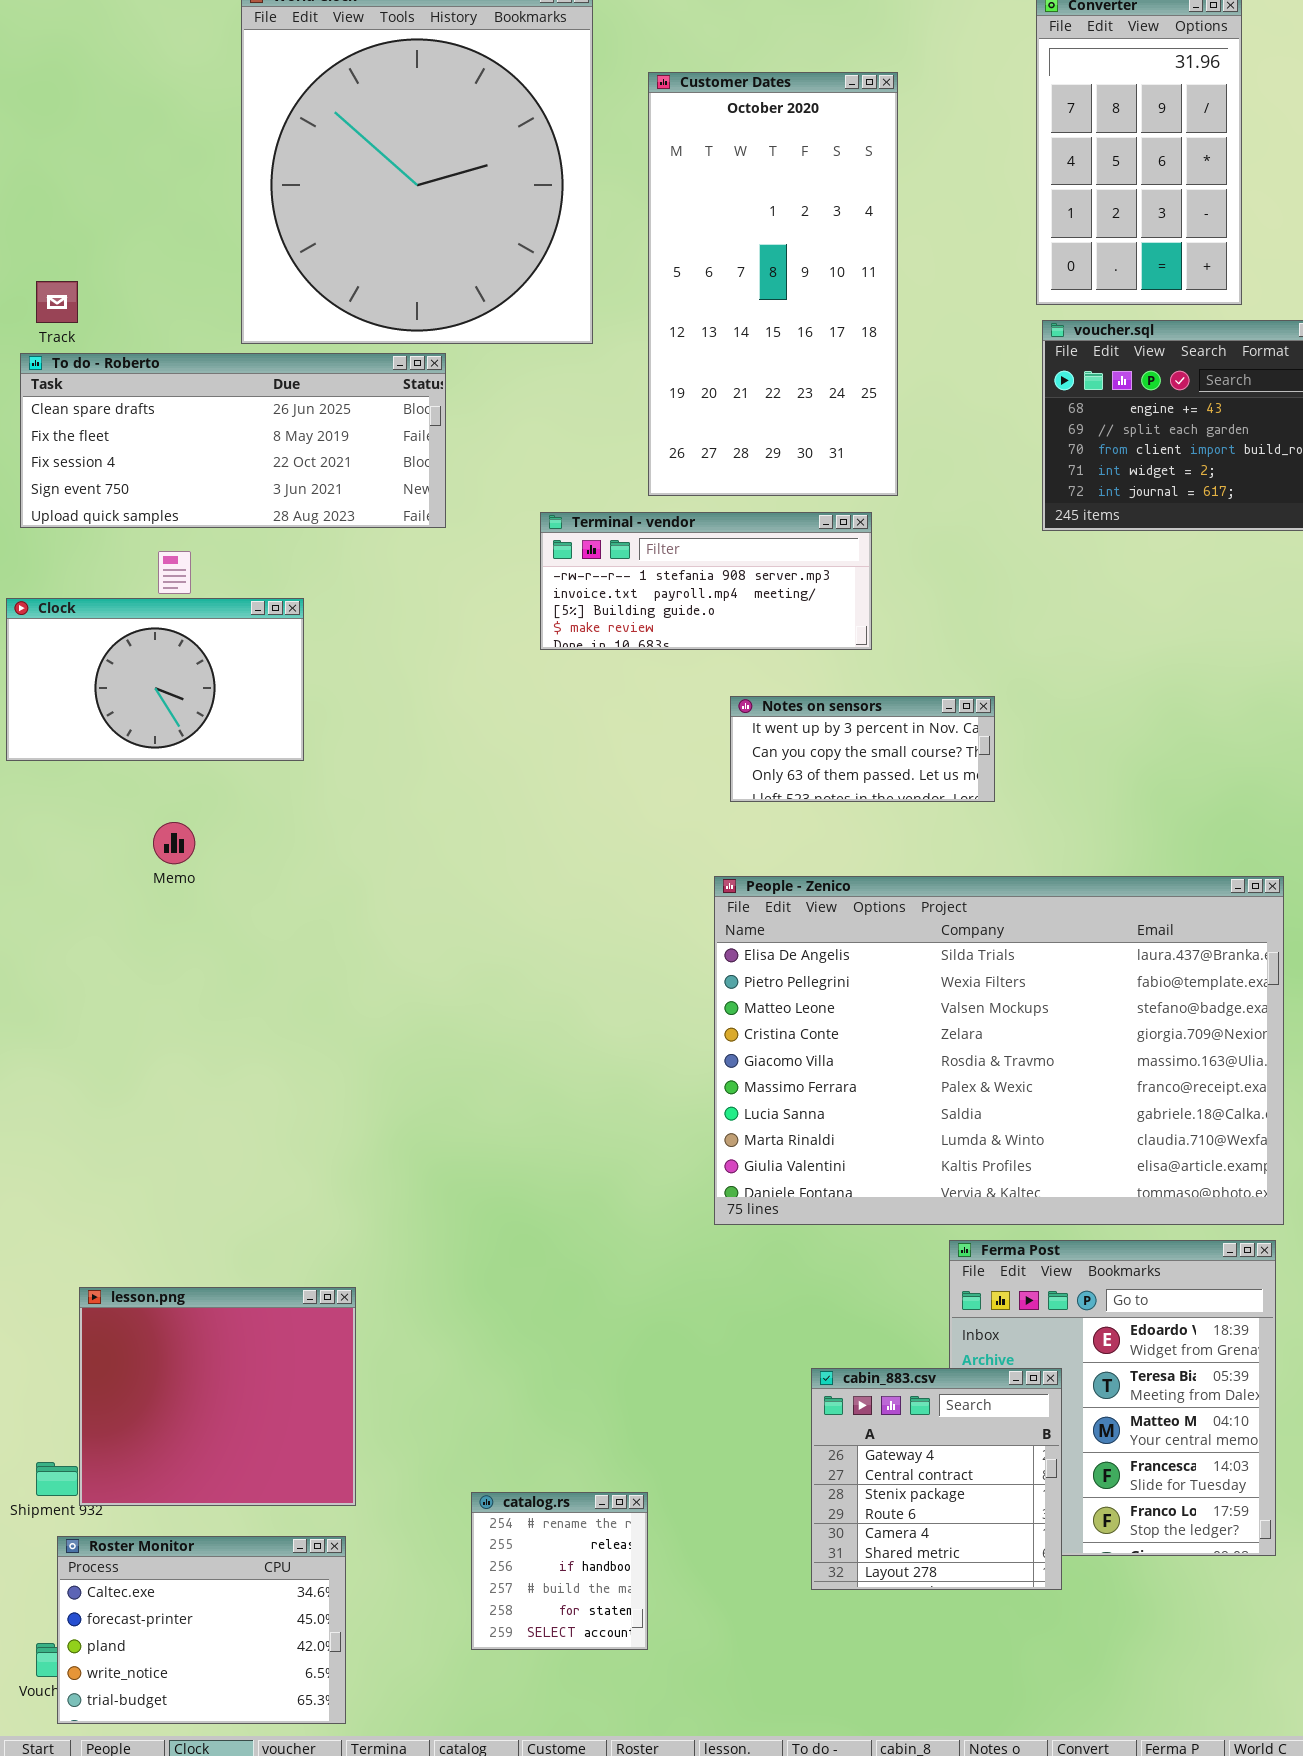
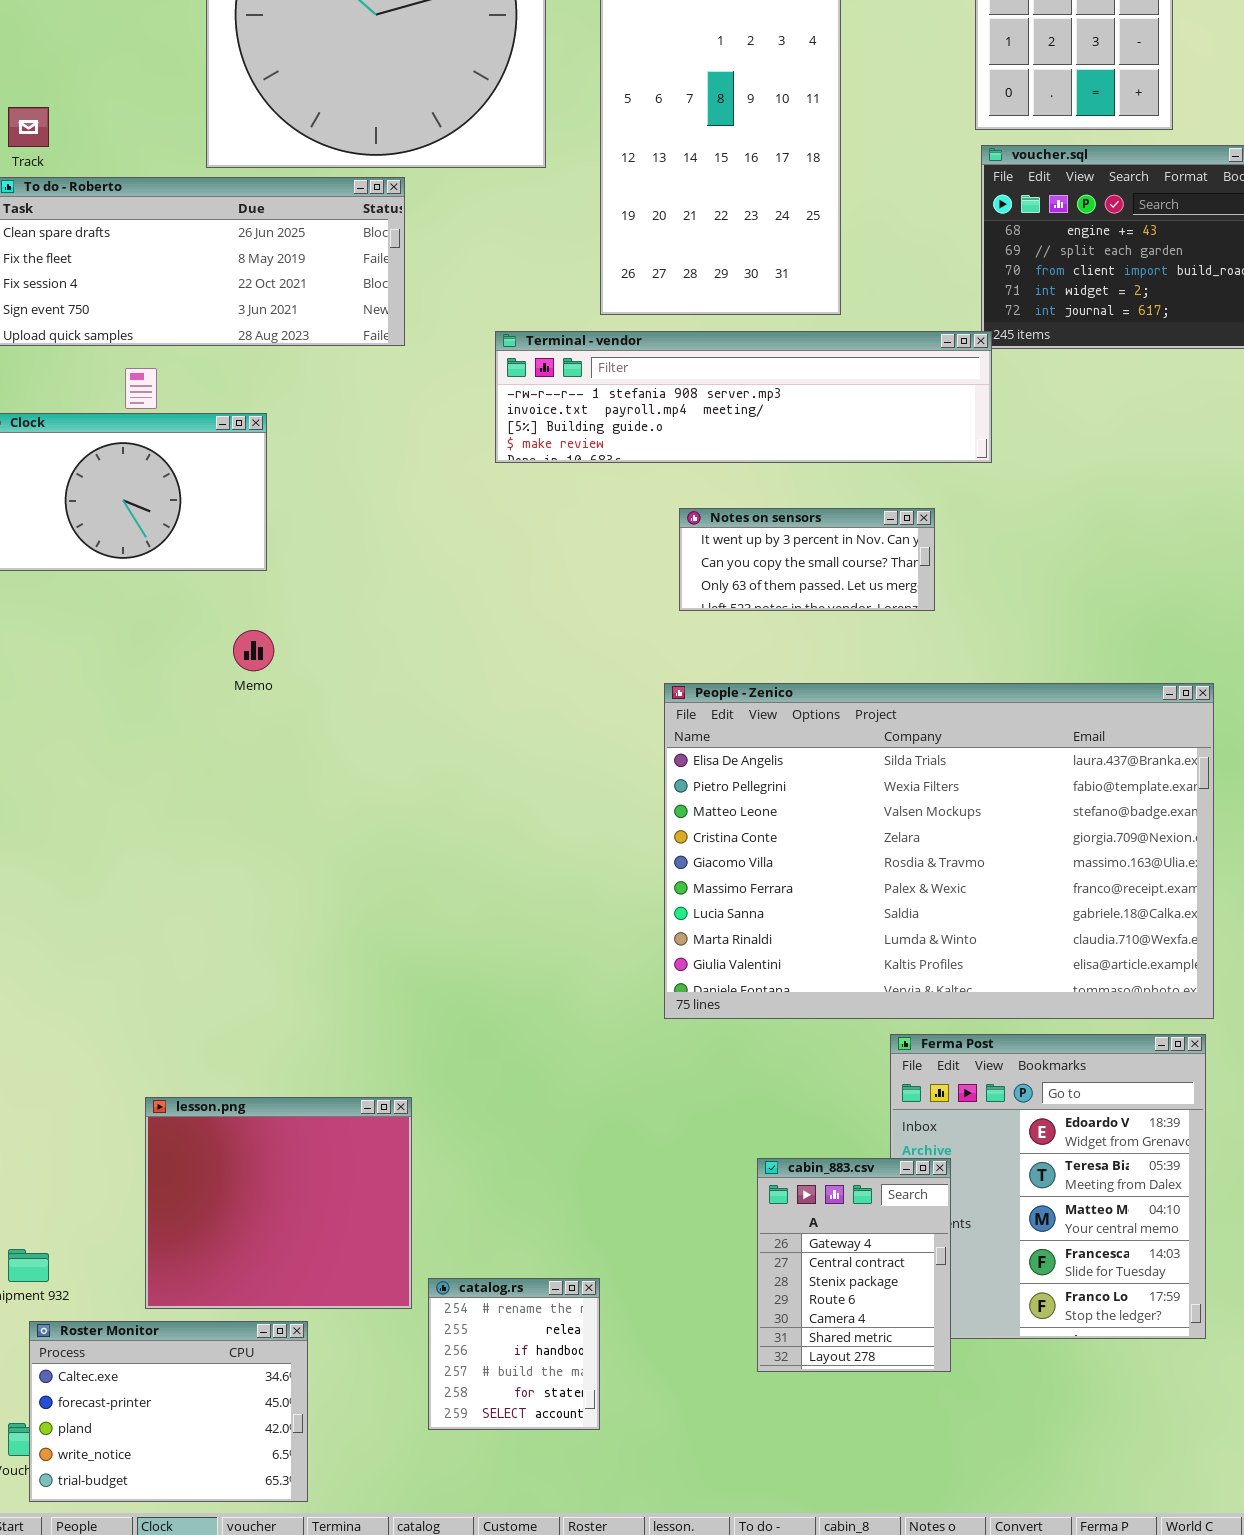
Terminal - vendor: [540,512,872,650] -> [495,331,992,463], resized
Memo: [153,822,195,864] -> [233,630,274,671], moved
lesson.png: [79,1287,356,1506] -> [145,1097,412,1309], moved
cabin_883.csv: [811,1368,1062,1590] -> [757,1158,951,1372], resized

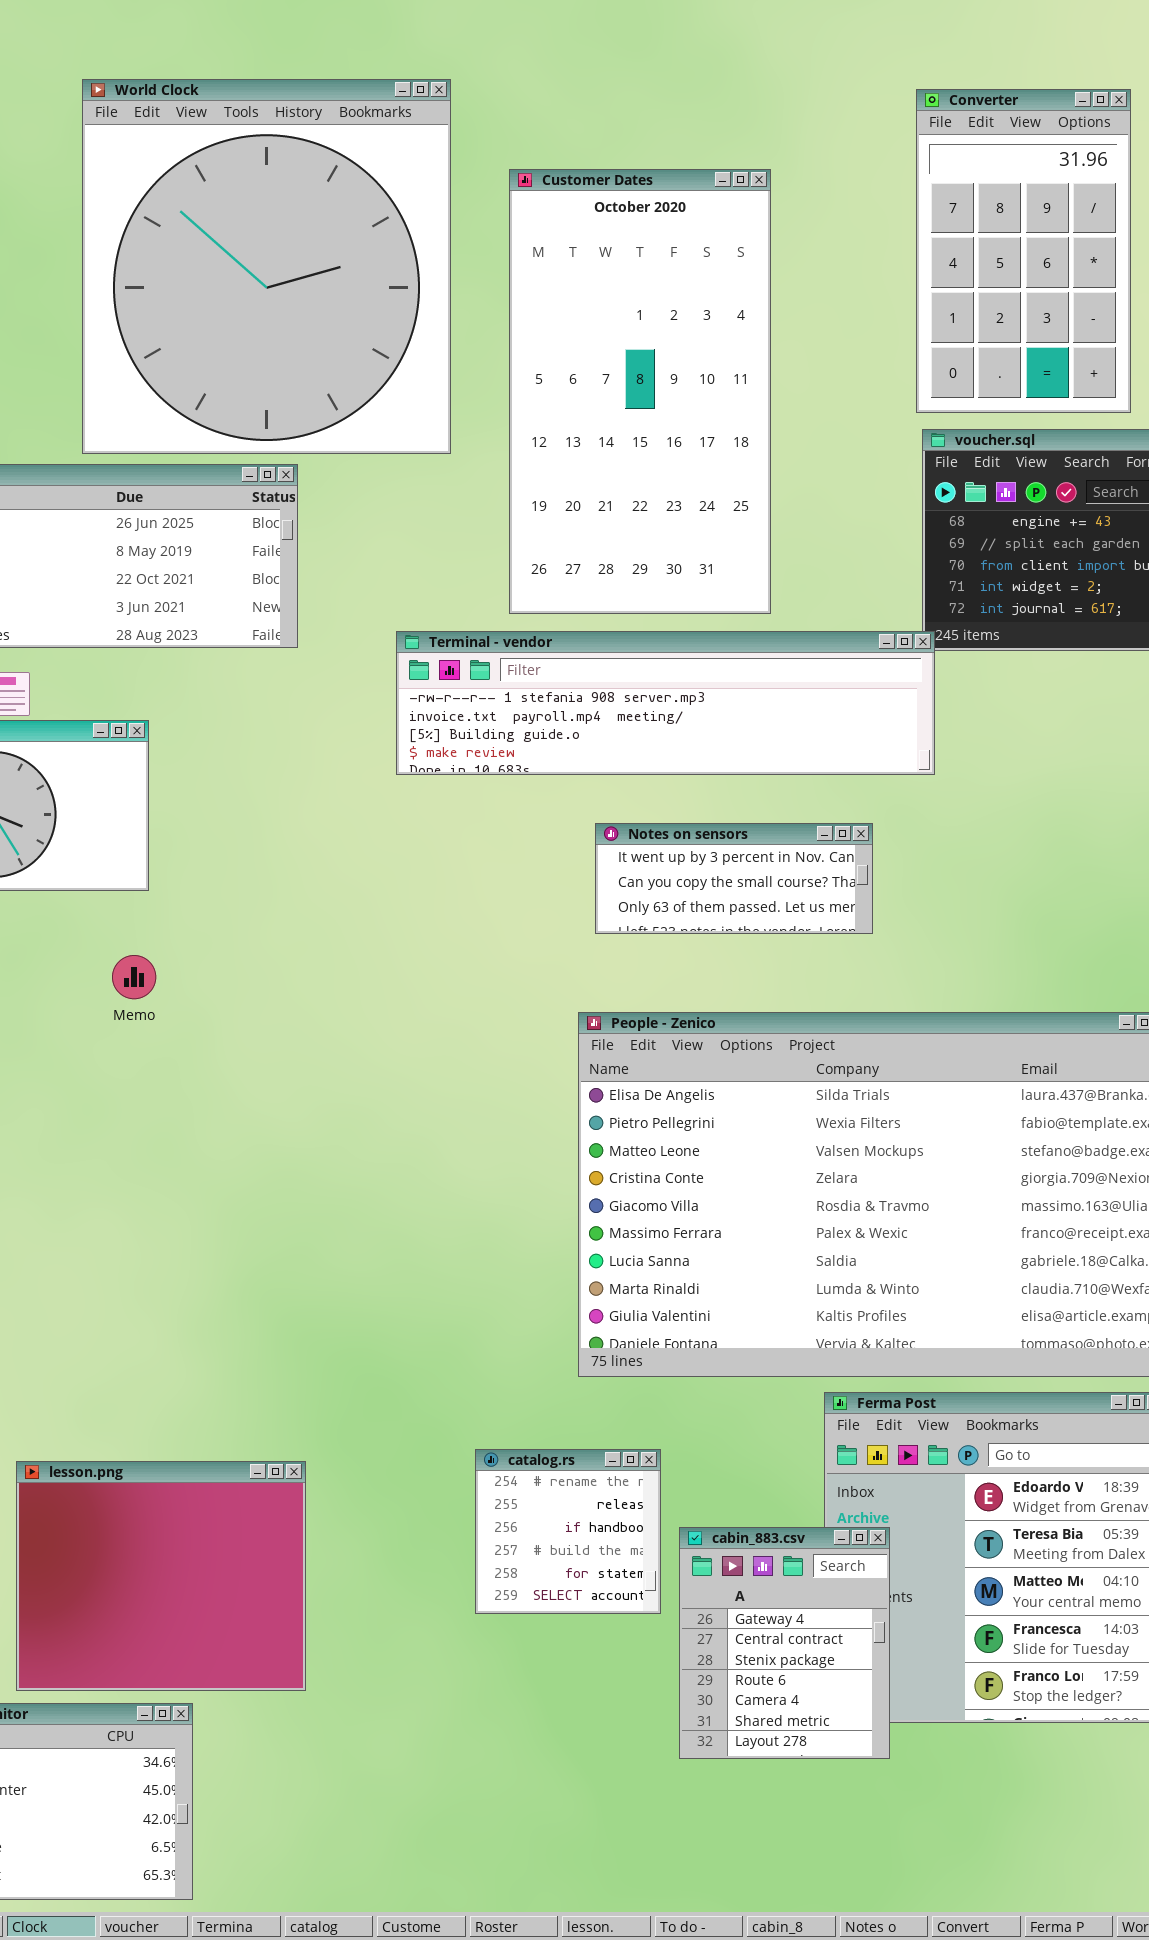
catalog.rs: [428,1278,600,1430] -> [475,1449,661,1614], moved

